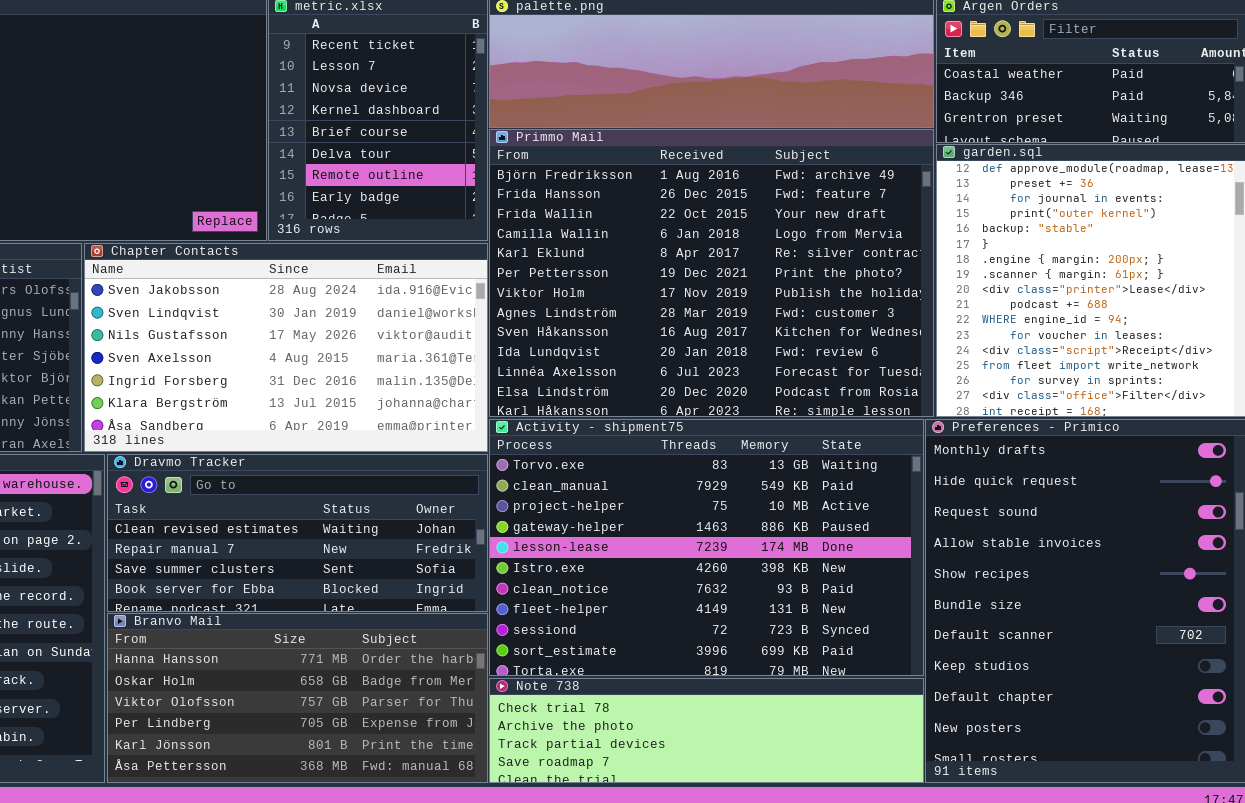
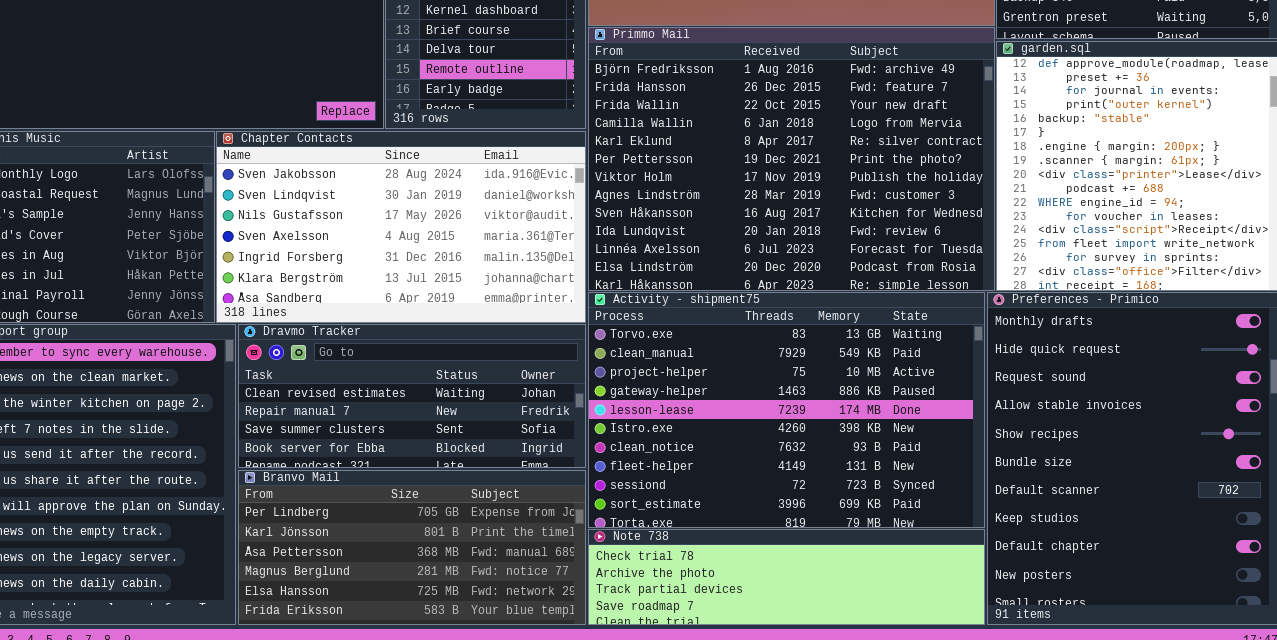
Branvo Mail: [107,613,488,783] -> [238,470,586,625], scrolled down 3 rows

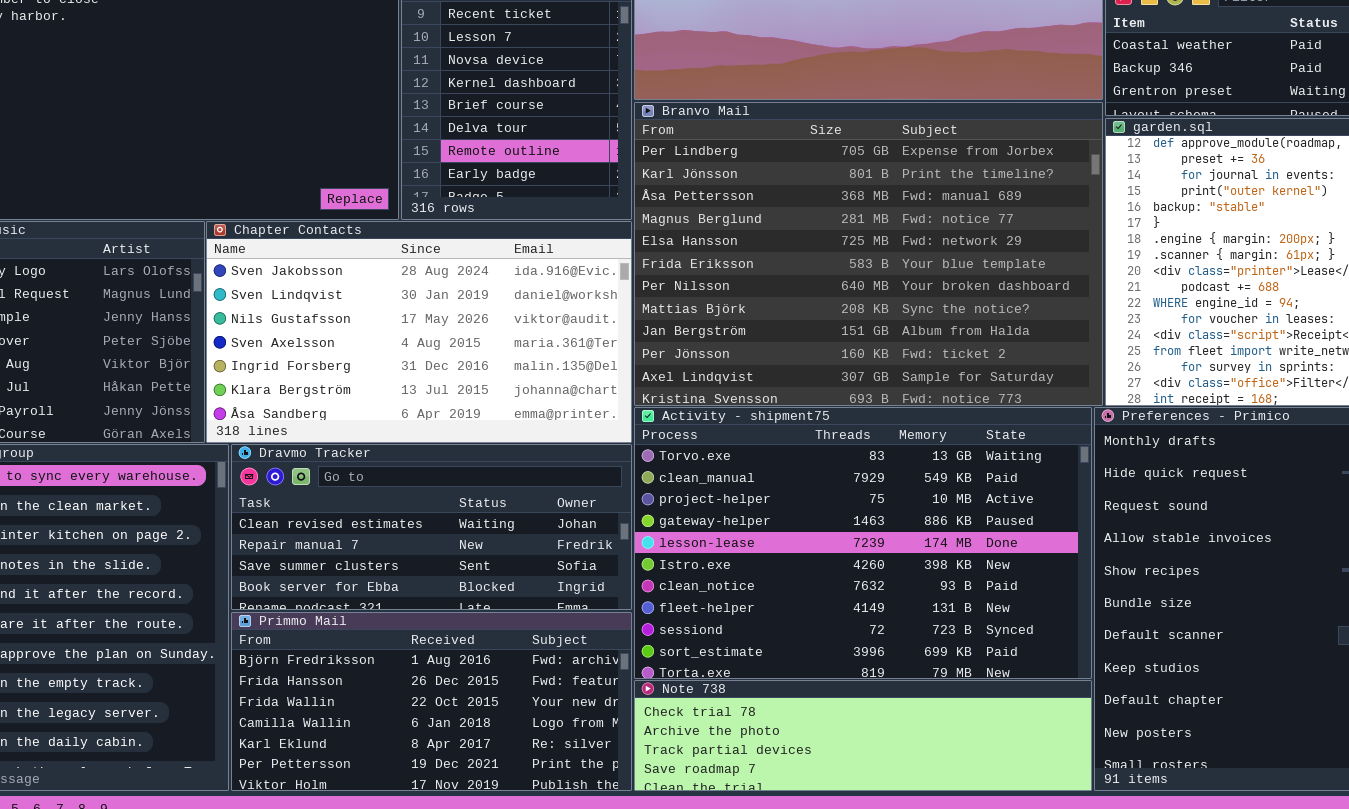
Primmo Mail: [588,27,995,291] -> [231,612,632,791], moved, resized
Branvo Mail: [238,470,586,625] -> [634,102,1103,406], moved, resized

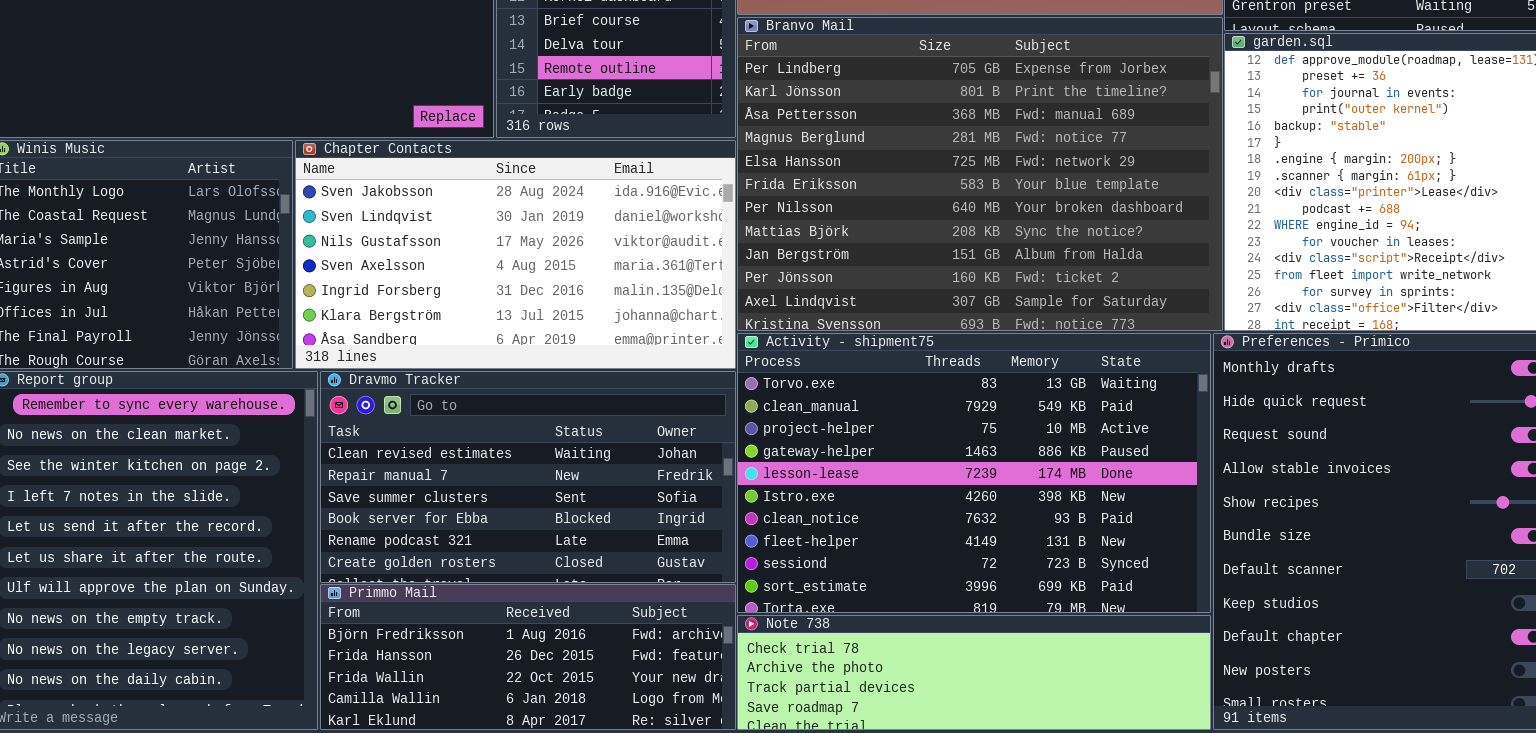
Dravmo Tracker: [231,444,632,610] -> [320,371,736,583], resized
Primmo Mail: [231,612,632,791] -> [320,584,736,730], resized

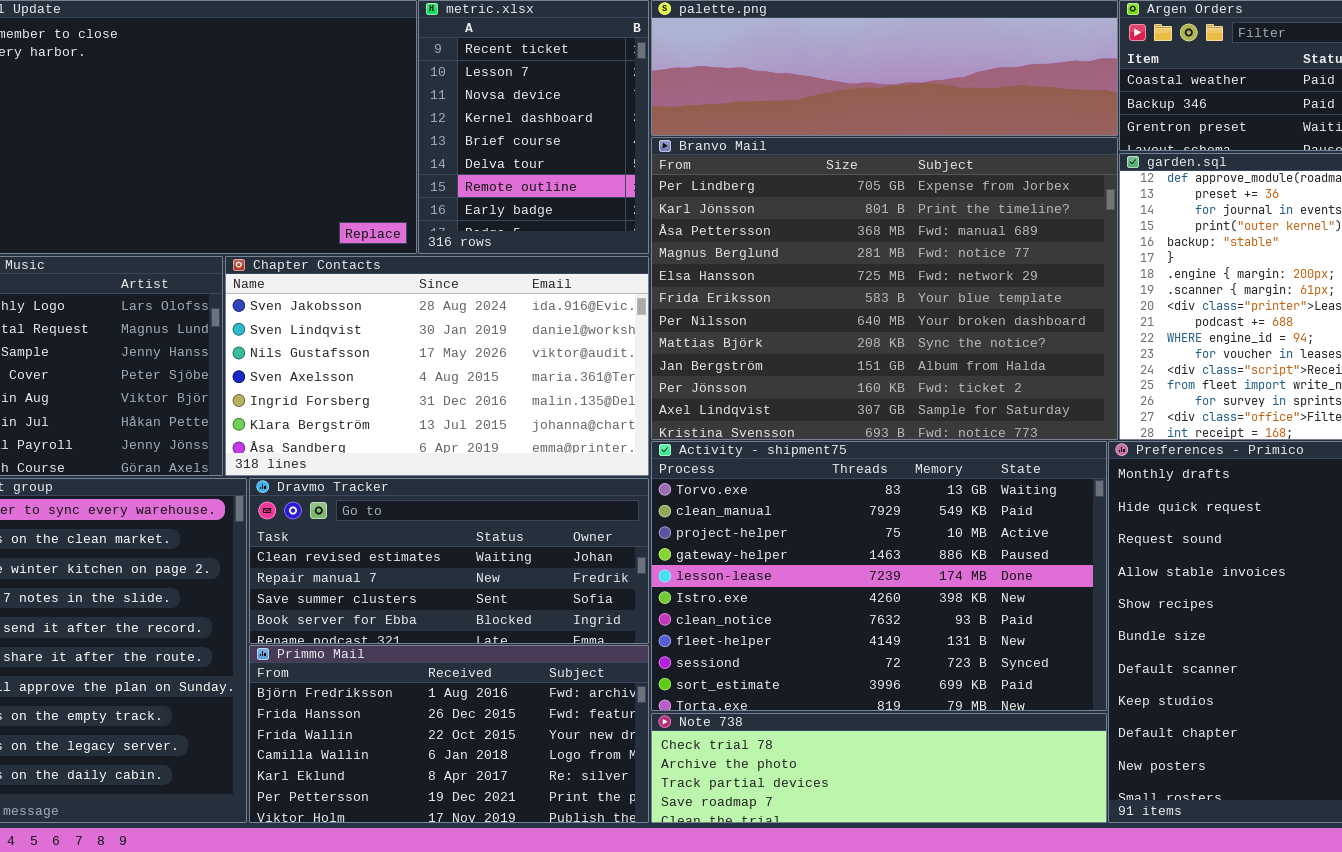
Dravmo Tracker: [320,371,736,583] -> [249,478,649,644], resized
Primmo Mail: [320,584,736,730] -> [249,645,649,823], resized

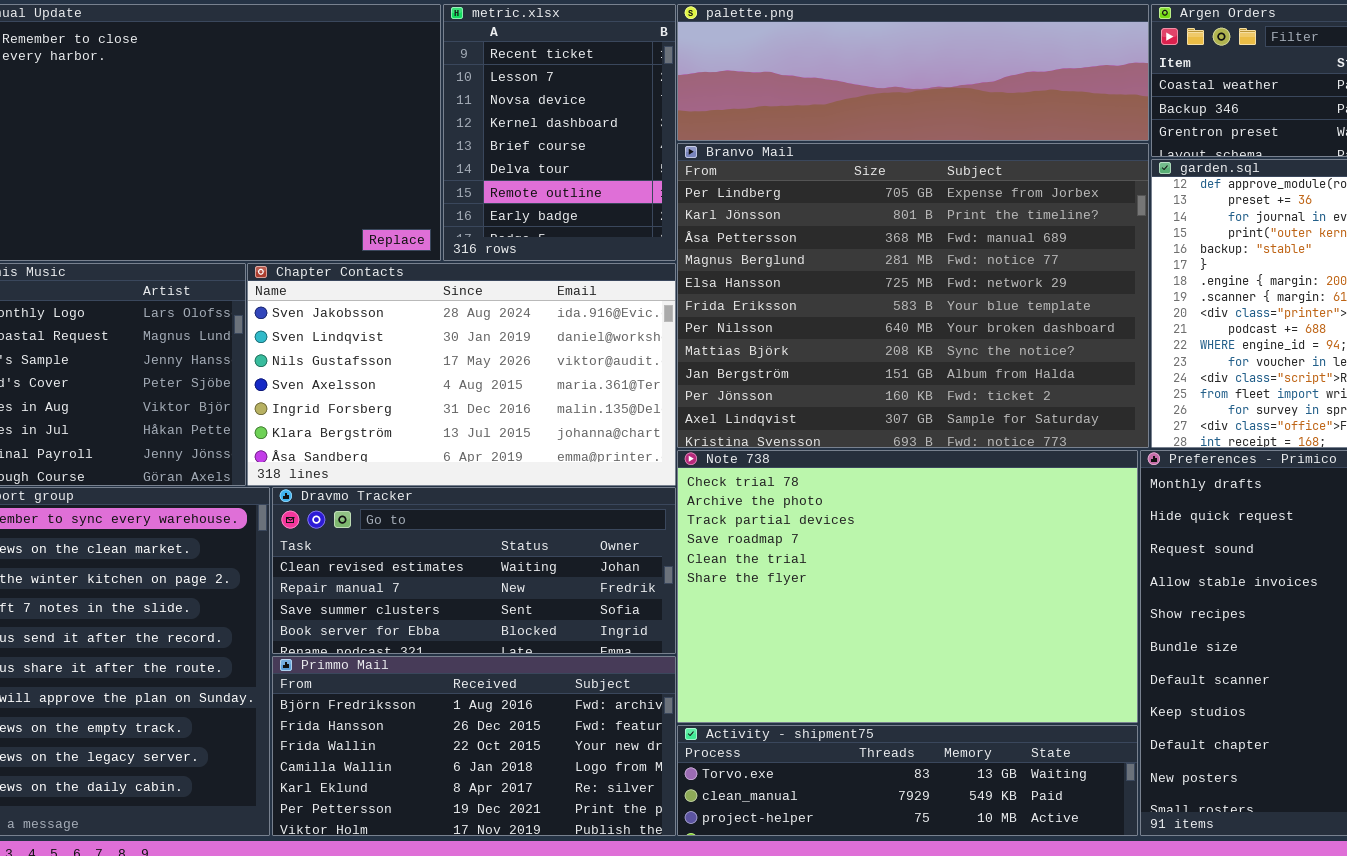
Activity - shipment75: [651,441,1107,711] -> [677,725,1138,836], moved, resized
Note 738: [651,713,1107,823] -> [677,450,1138,723], moved, resized

